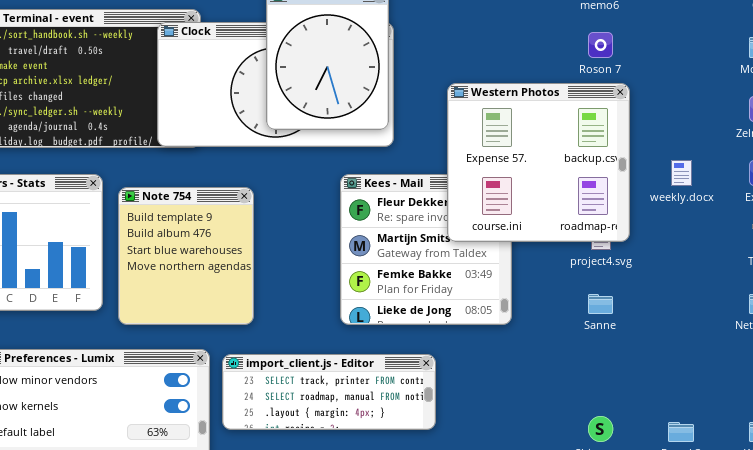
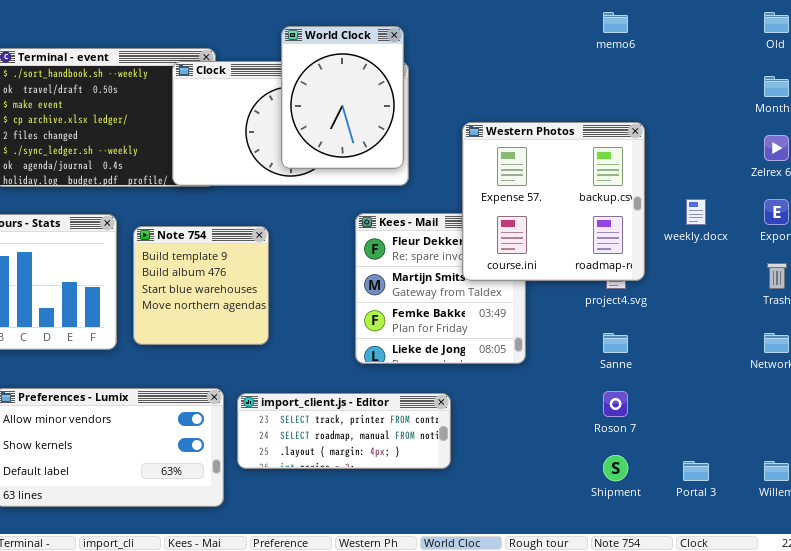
Roson 7: [588,32,613,58] -> [603,391,628,417], moved
Note 754: [118,187,254,325] -> [133,226,269,345], resized

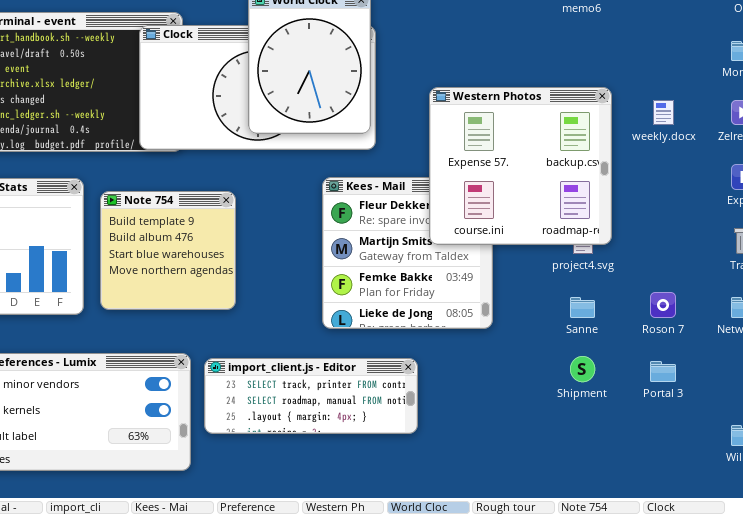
weekly.docx: [686,199,706,225] -> [653,100,674,125], moved
Roson 7: [603,391,628,417] -> [650,292,676,318], moved
Shipment: [603,455,628,481] -> [570,356,595,382], moved
Portal 3: [683,461,709,481] -> [650,361,676,382], moved

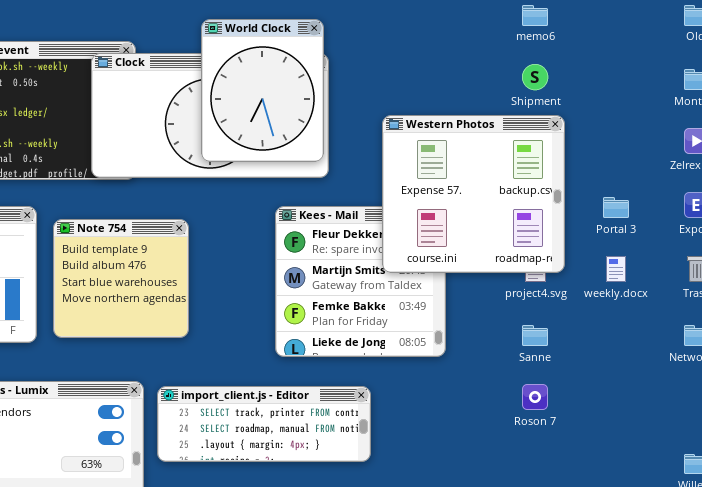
weekly.docx: [653,100,674,125] -> [606,256,626,282], moved
Roson 7: [650,292,676,318] -> [522,384,548,410], moved
Shipment: [570,356,595,382] -> [522,64,548,90], moved
Portal 3: [650,361,676,382] -> [603,197,629,218], moved

